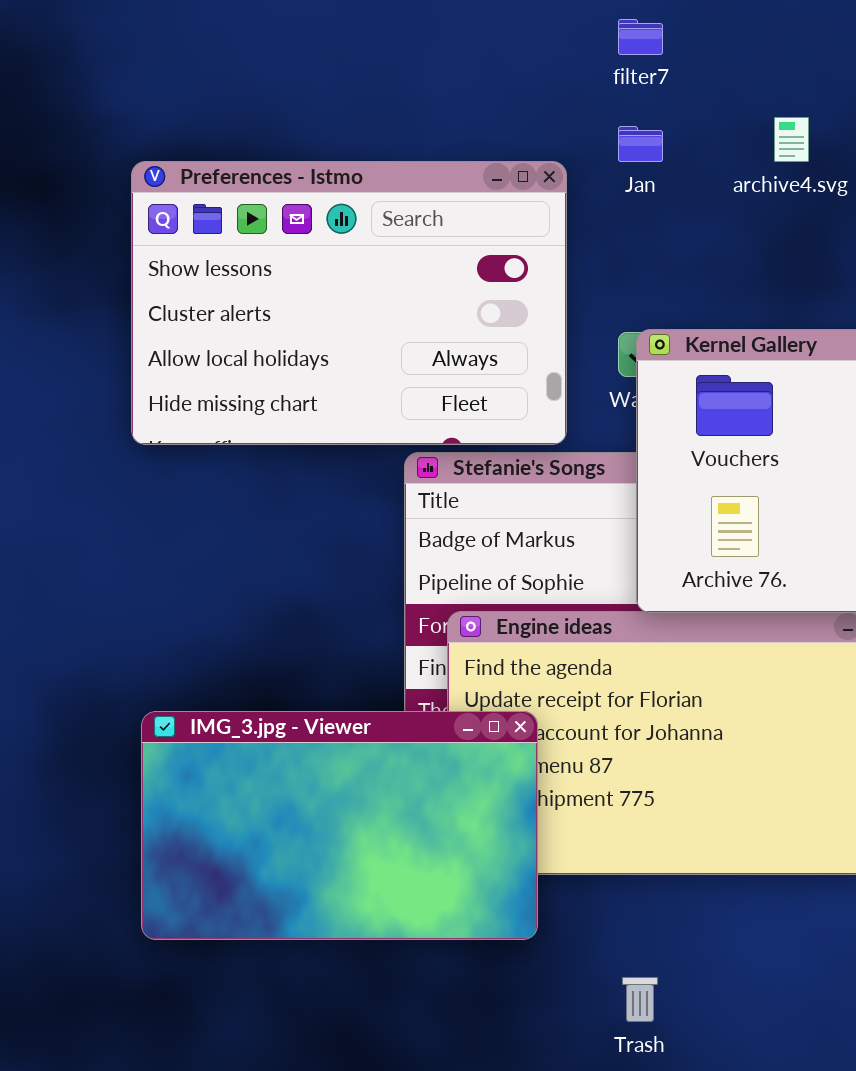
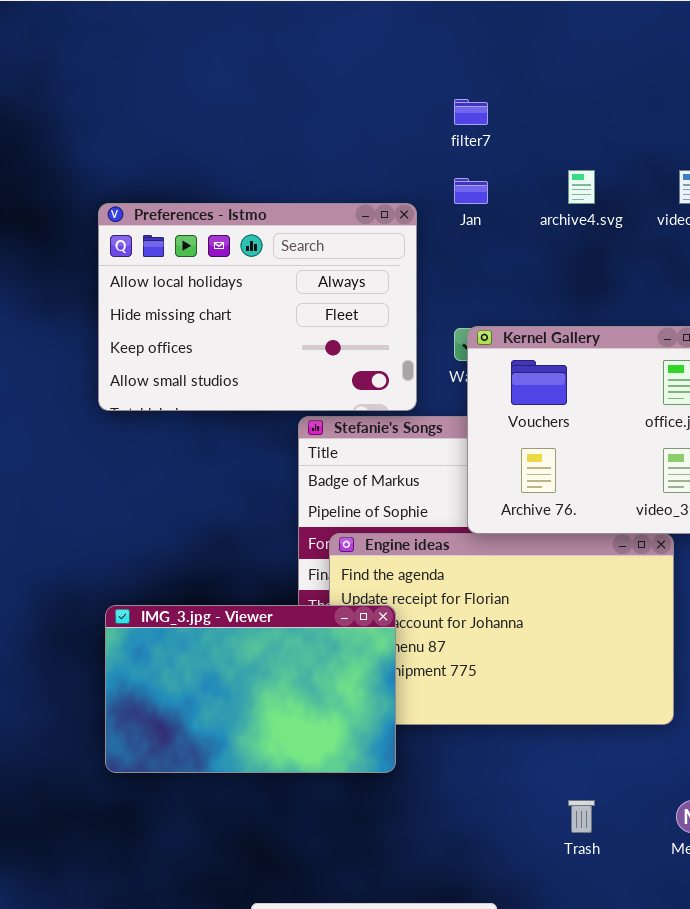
Preferences - Istmo: [131,161,567,445] -> [98,203,417,411], scrolled down 2 rows
Trash: [622,977,658,1022] -> [568,800,595,833], moved

